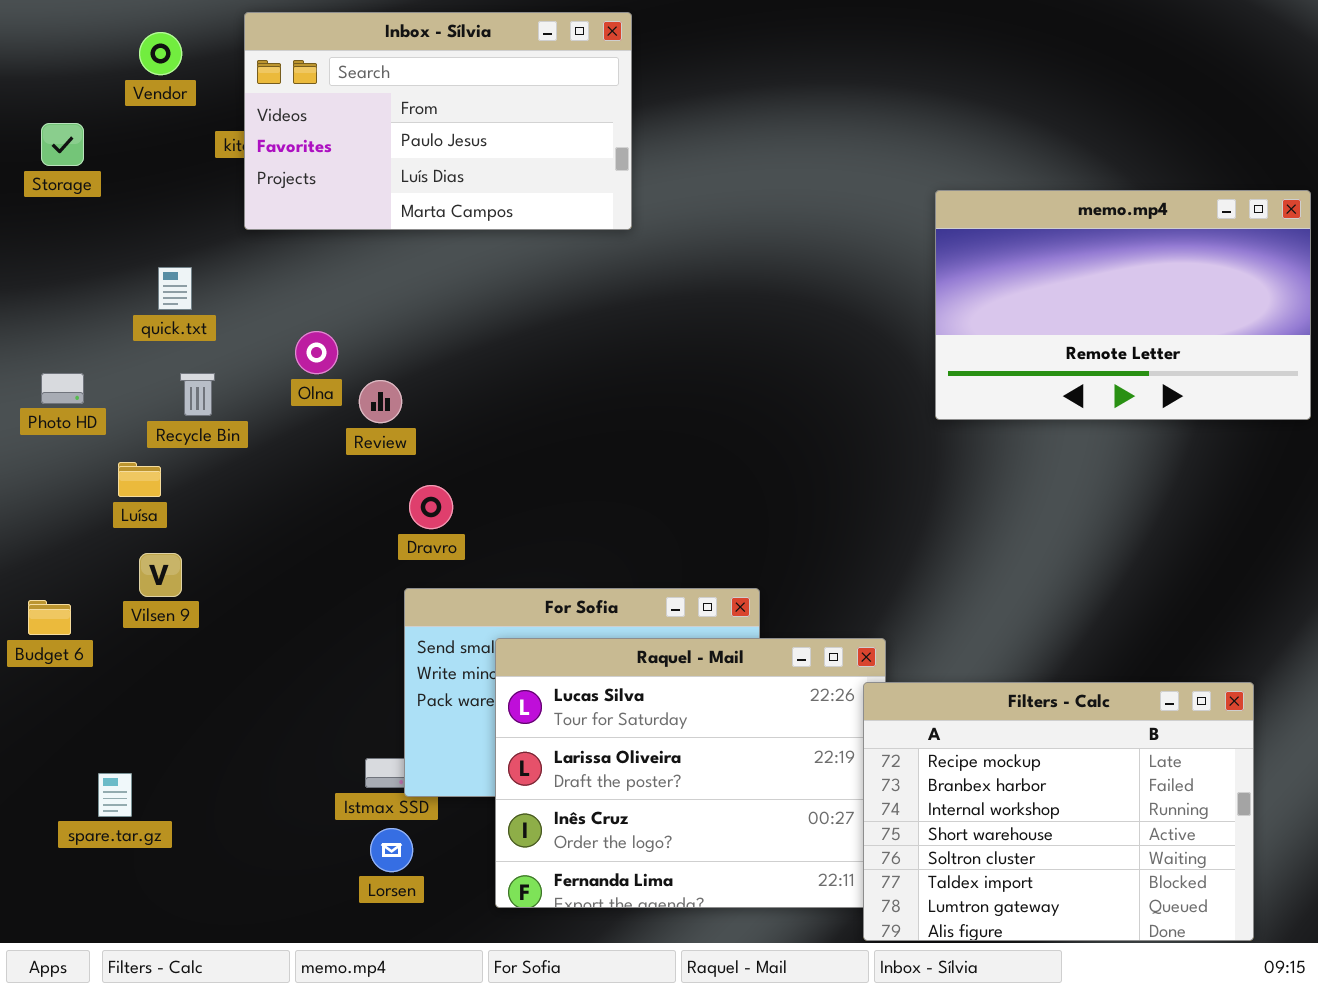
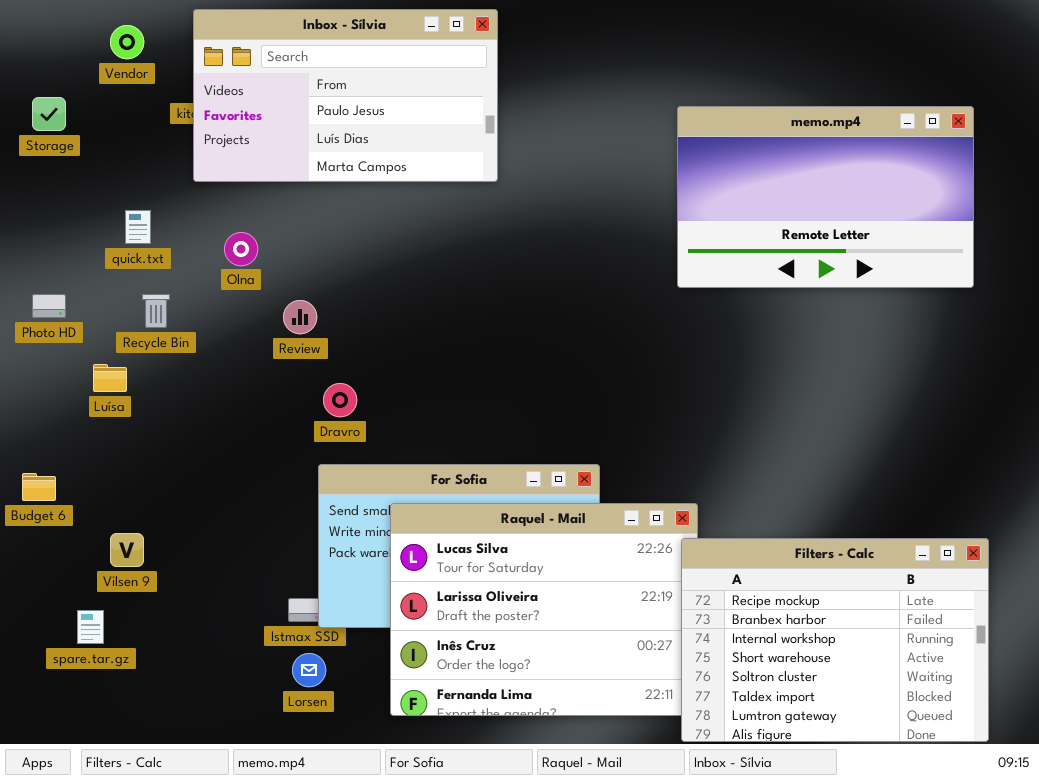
memo.mp4: [935,190,1311,420] -> [677,106,974,288], moved
Olna: [295,331,338,374] -> [224,232,258,266], moved
Vilsen 9: [139,553,182,597] -> [110,533,144,567], moved

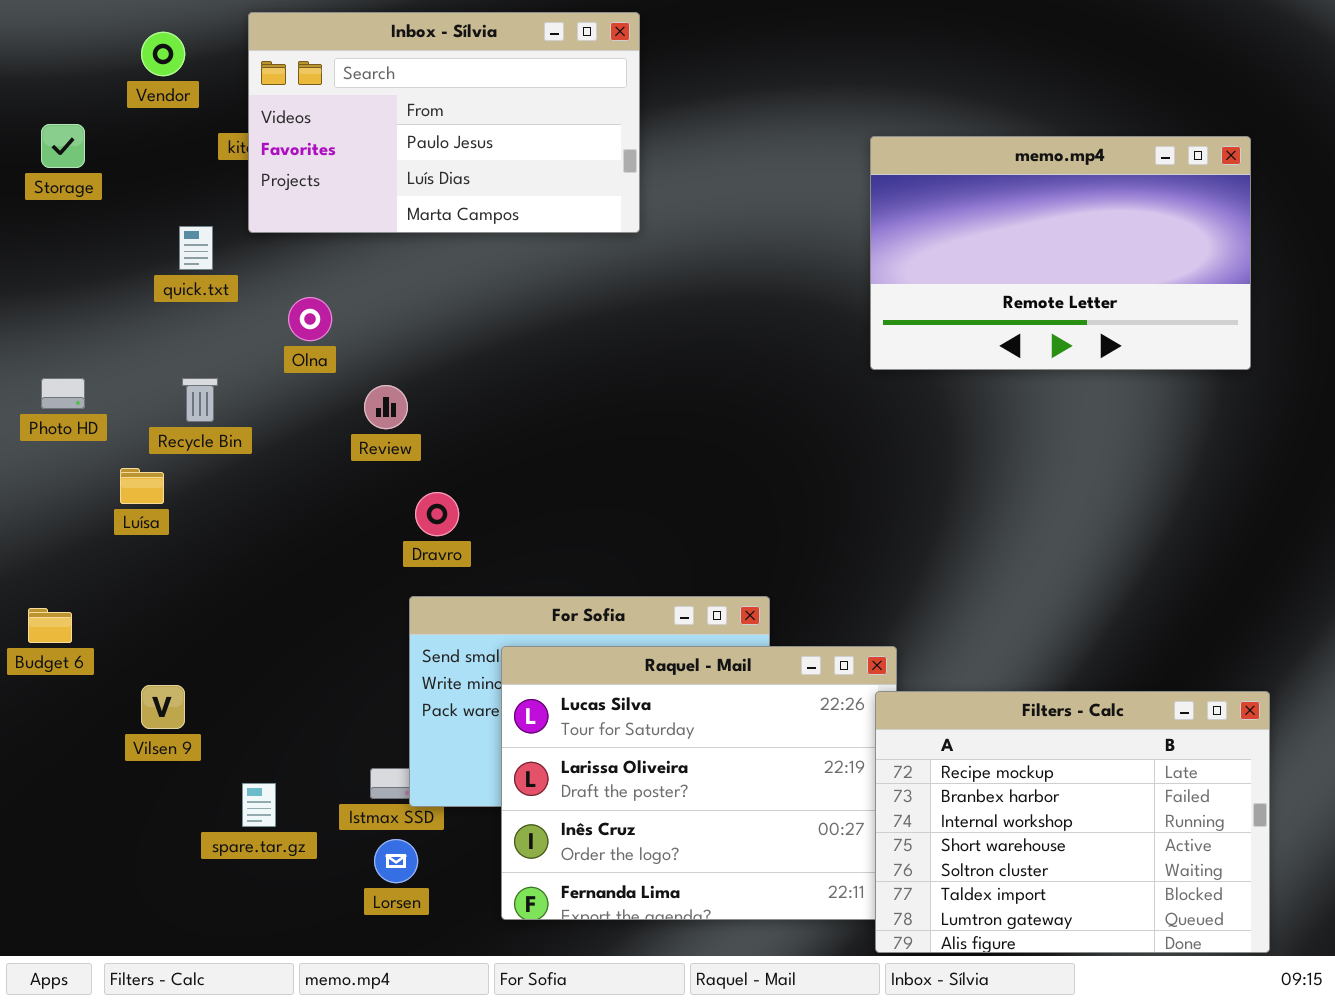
quick.txt: [125,210,151,244] -> [179,226,213,270], moved
spare.tar.gz: [77,610,104,644] -> [242,783,276,827], moved

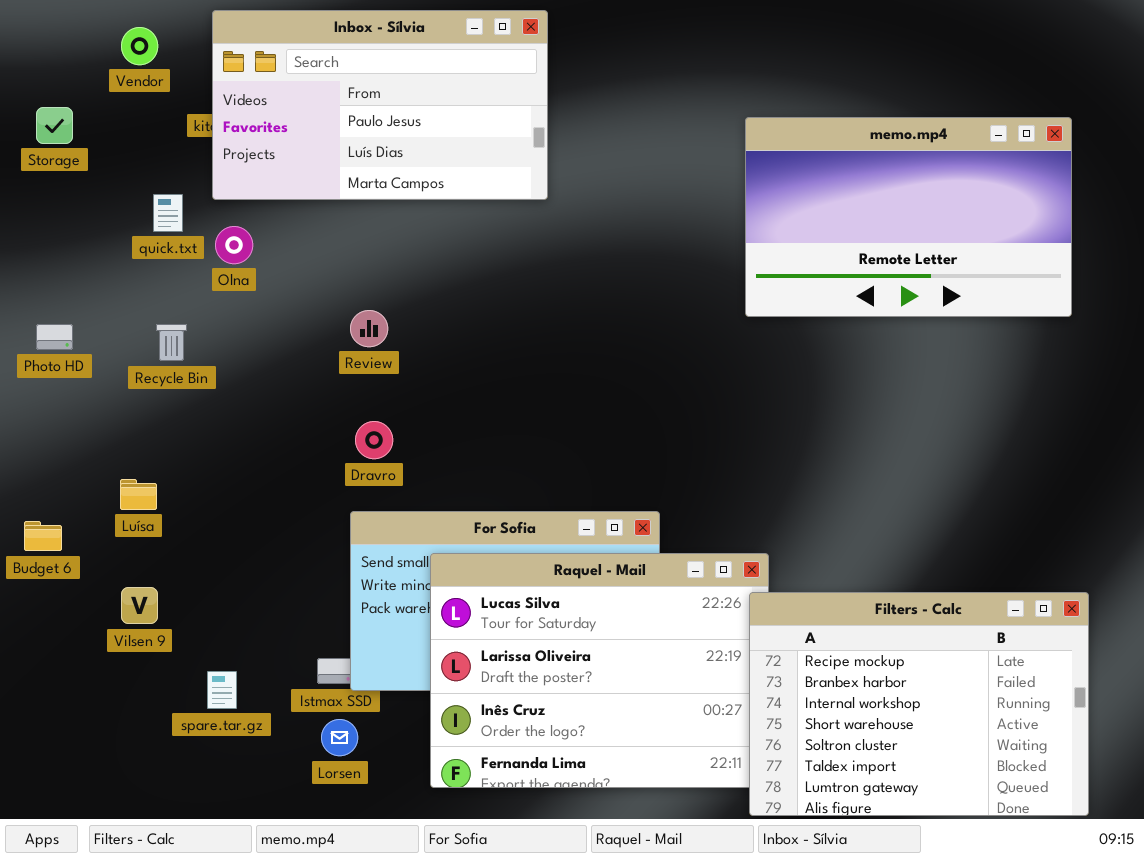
Olna: [288,297,332,341] -> [215,226,253,264], moved
Review: [364,385,408,429] -> [350,310,388,347], moved
Luísa: [120,468,164,504] -> [120,479,157,510], moved

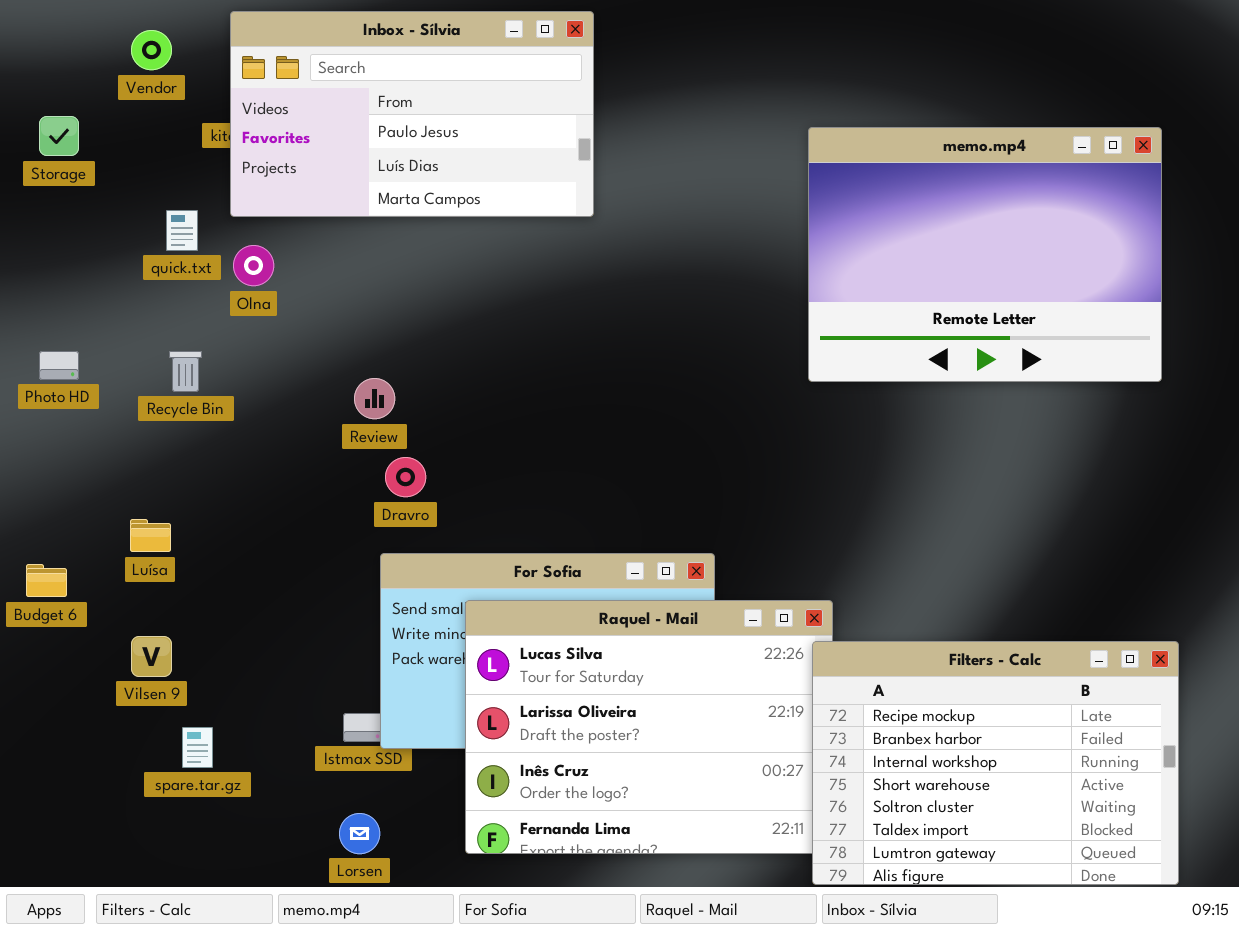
memo.mp4: [745,117,1072,317] -> [808,127,1162,382], resized
Review: [350,310,388,347] -> [354,378,395,419], moved
spare.tar.gz: [207,671,237,709] -> [182,727,213,768], moved
Lorsen: [321,719,358,756] -> [339,813,380,854], moved

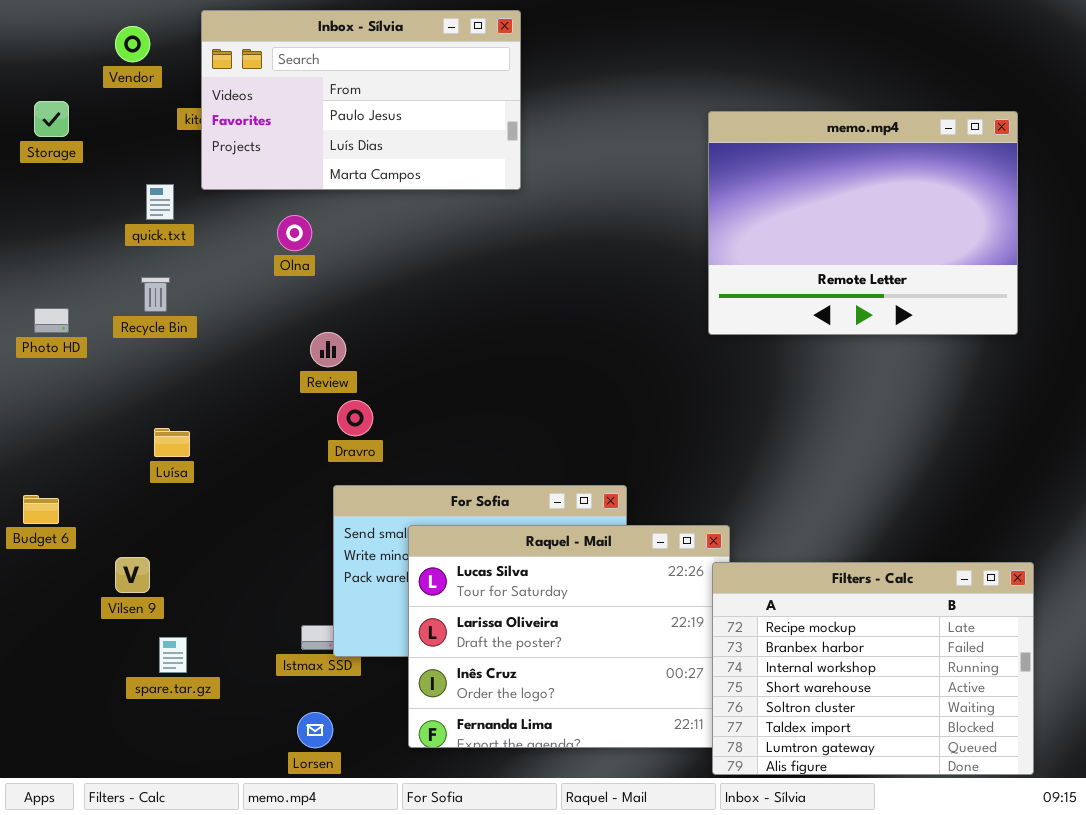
Olna: [233,245,274,286] -> [277,215,312,251], moved
Recycle Bin: [169,351,202,392] -> [141,277,170,312], moved
Luísa: [130,519,171,552] -> [154,428,190,457], moved

